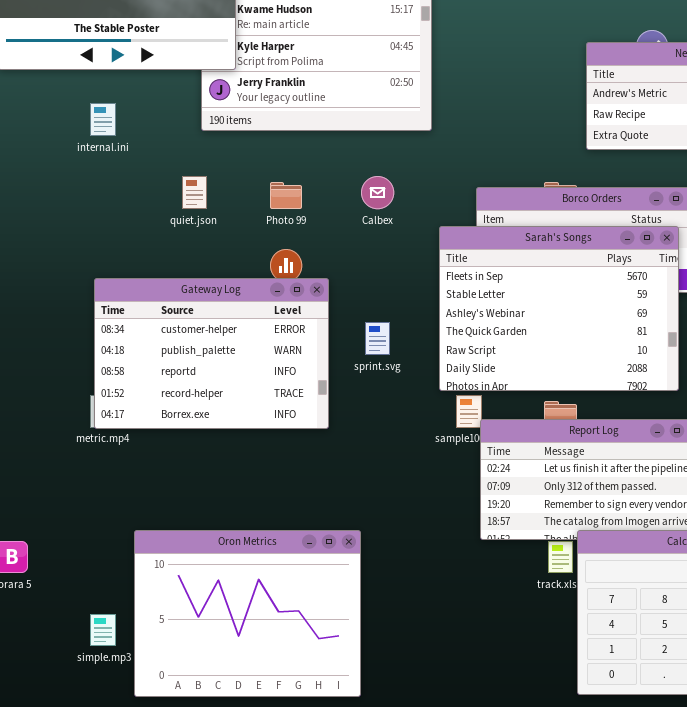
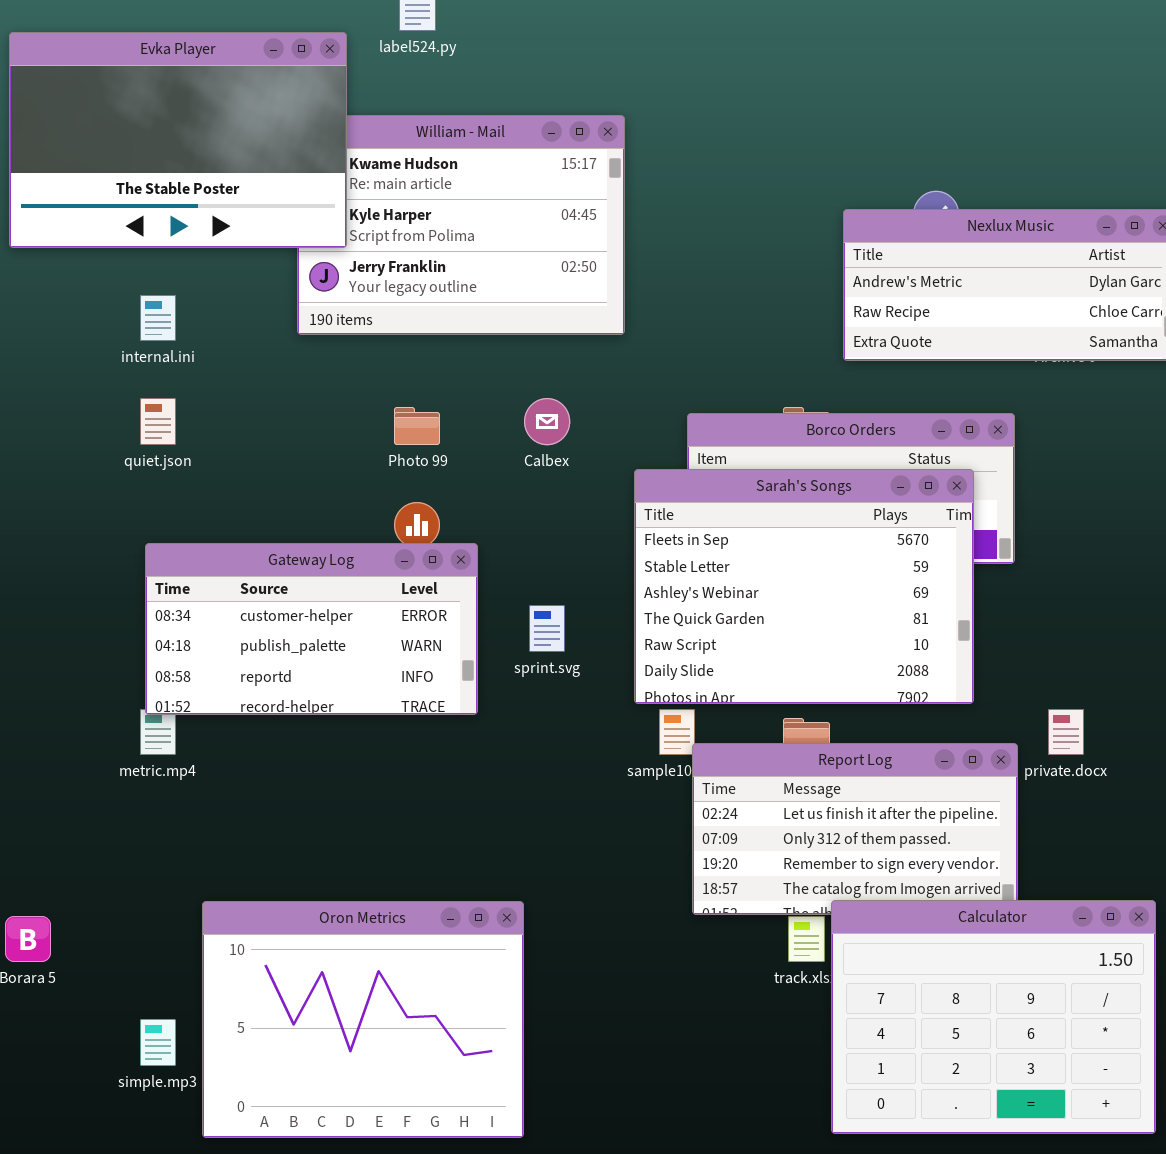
quiet.json: [182,176,207,209] -> [140,398,176,445], moved
Gateway Log: [94,278,329,429] -> [145,543,478,715], resized

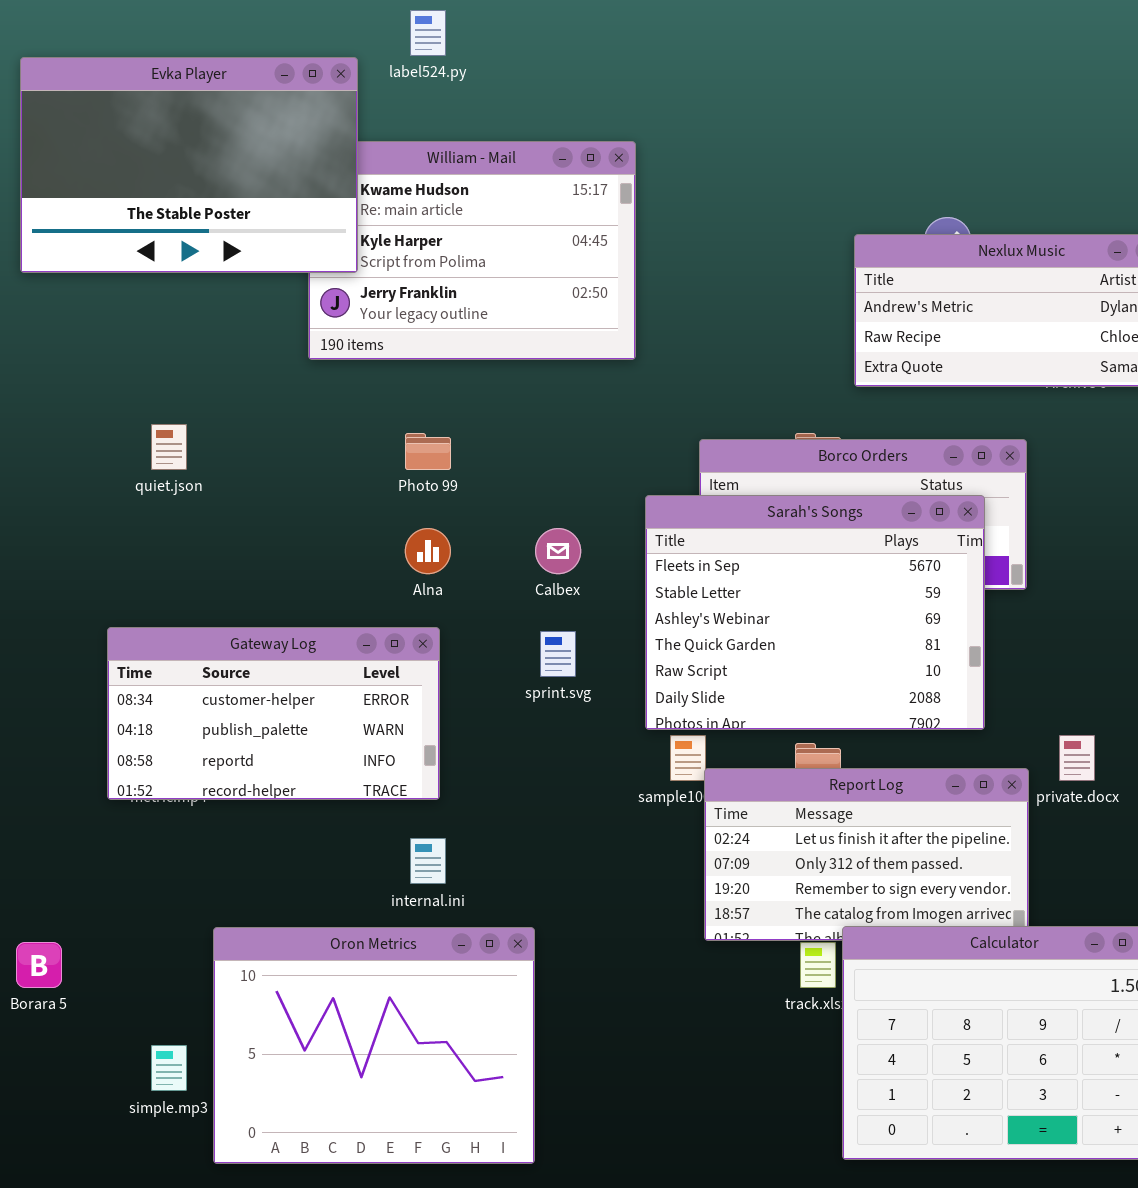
internal.ini: [140,295,176,341] -> [410,838,446,884], moved
Calbex: [524,398,570,445] -> [535,528,581,574], moved
Gateway Log: [145,543,478,715] -> [107,627,440,800], moved

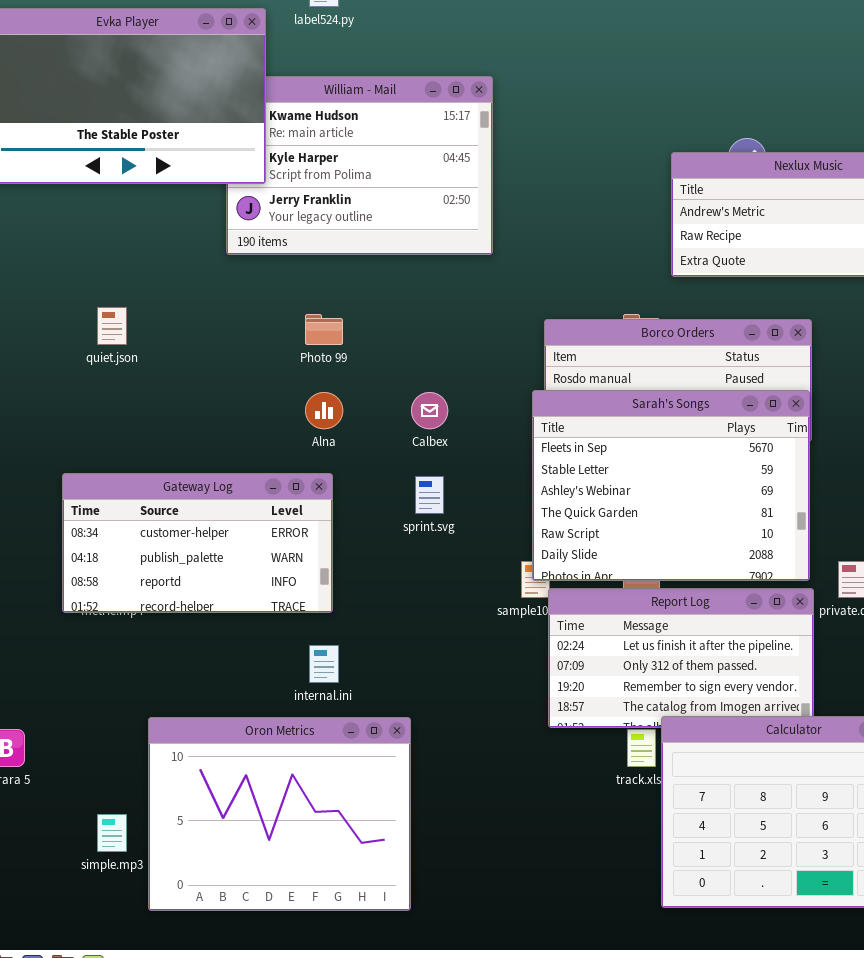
Sarah's Songs: [645,495,985,730] -> [532,390,810,581], moved

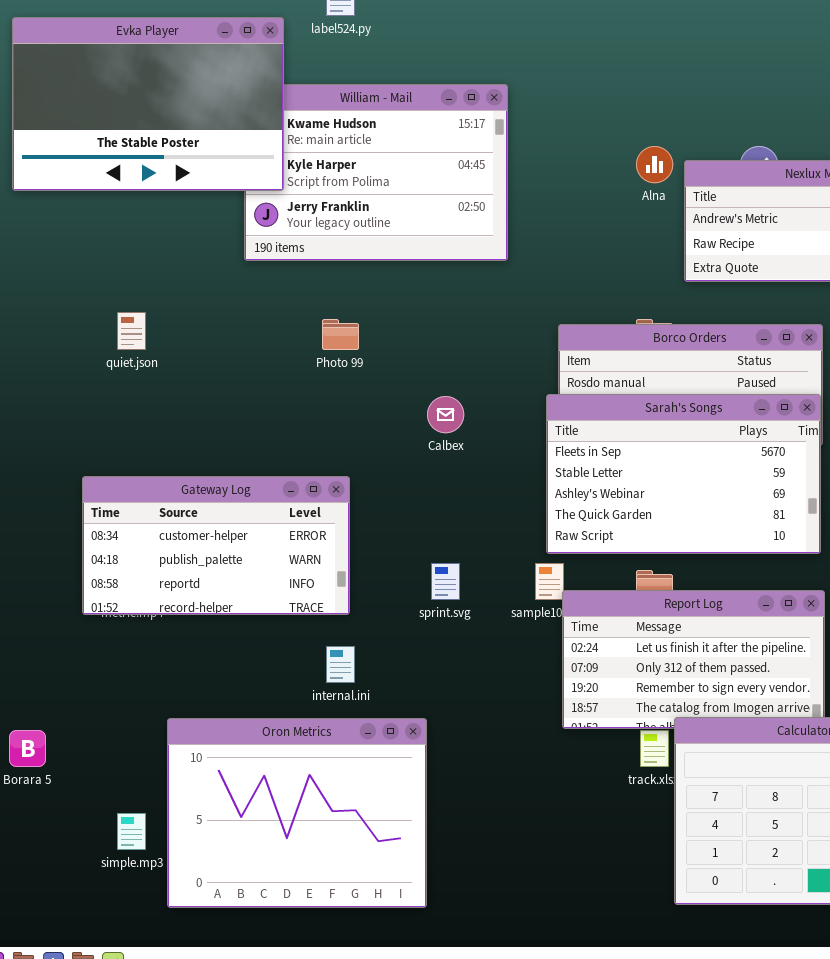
Sarah's Songs: [532,390,810,581] -> [546,394,821,554], resized
Alna: [305,392,343,429] -> [636,146,673,183], moved
sprint.svg: [415,476,444,514] -> [431,563,460,600], moved

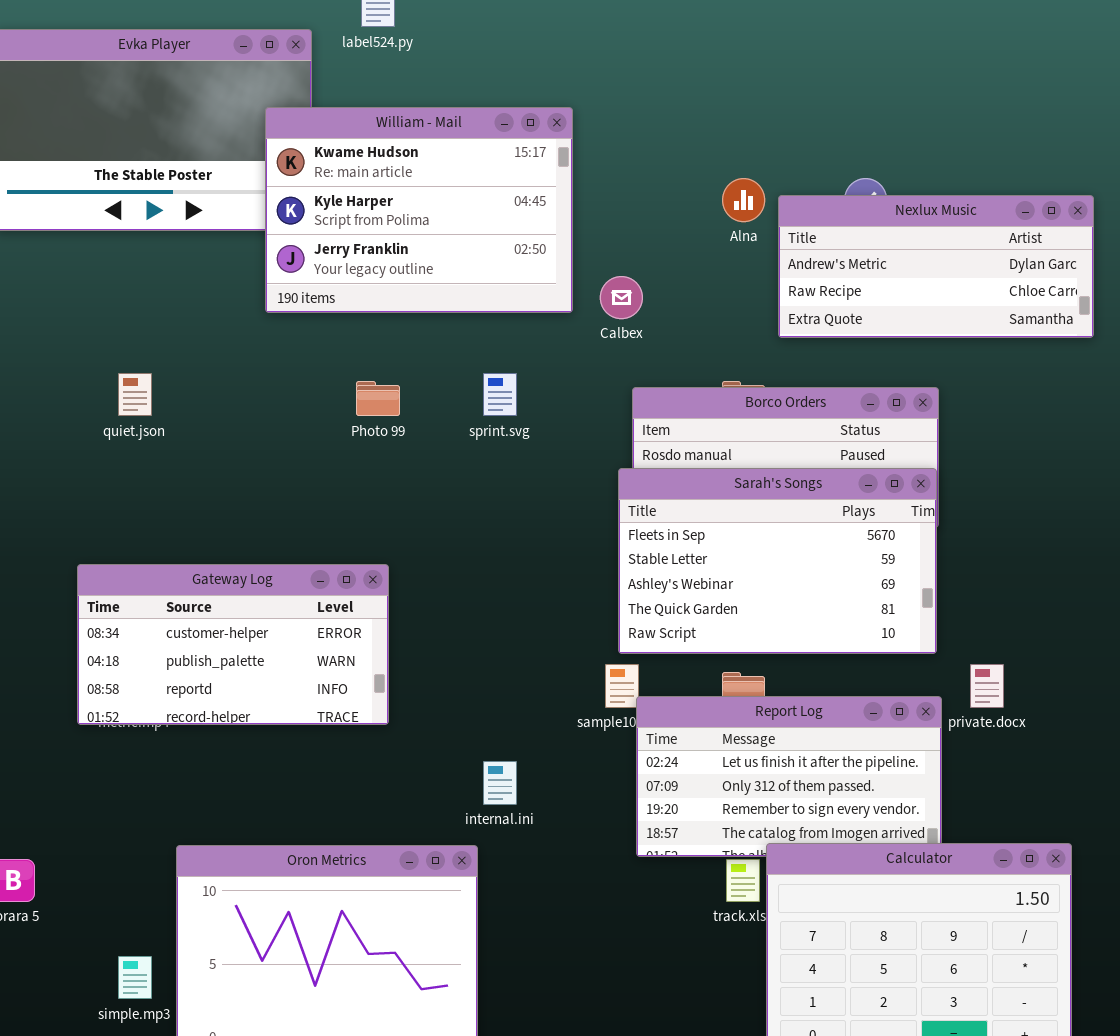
William - Mail: [244,84,508,261] -> [265,107,573,313], raised
Calbex: [427,396,464,433] -> [600,276,643,319], moved
sprint.svg: [431,563,460,600] -> [483,373,517,416], moved
internal.ini: [326,646,355,683] -> [483,761,517,805], moved

